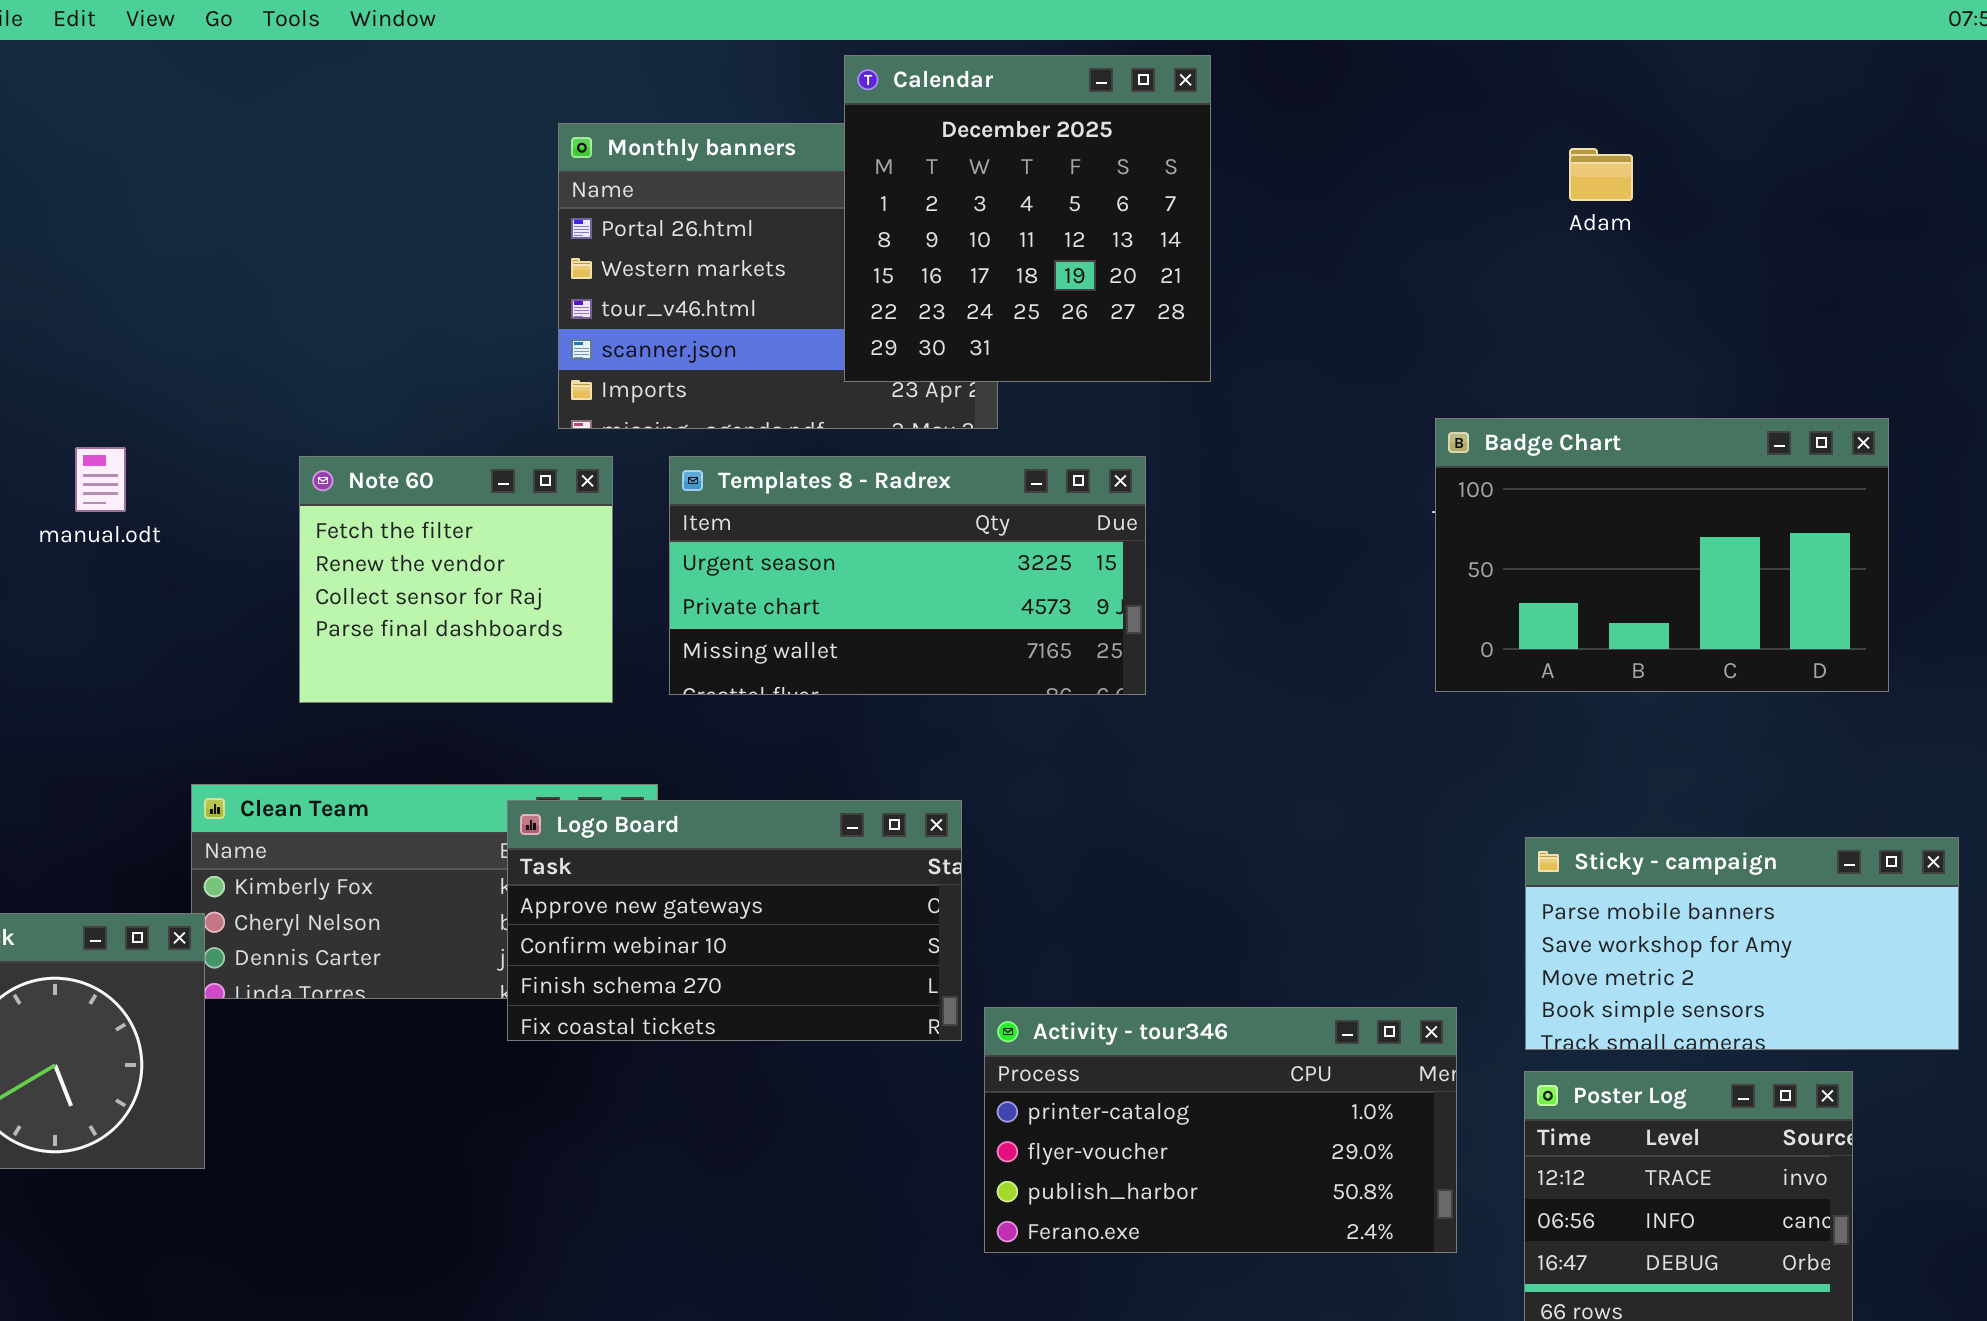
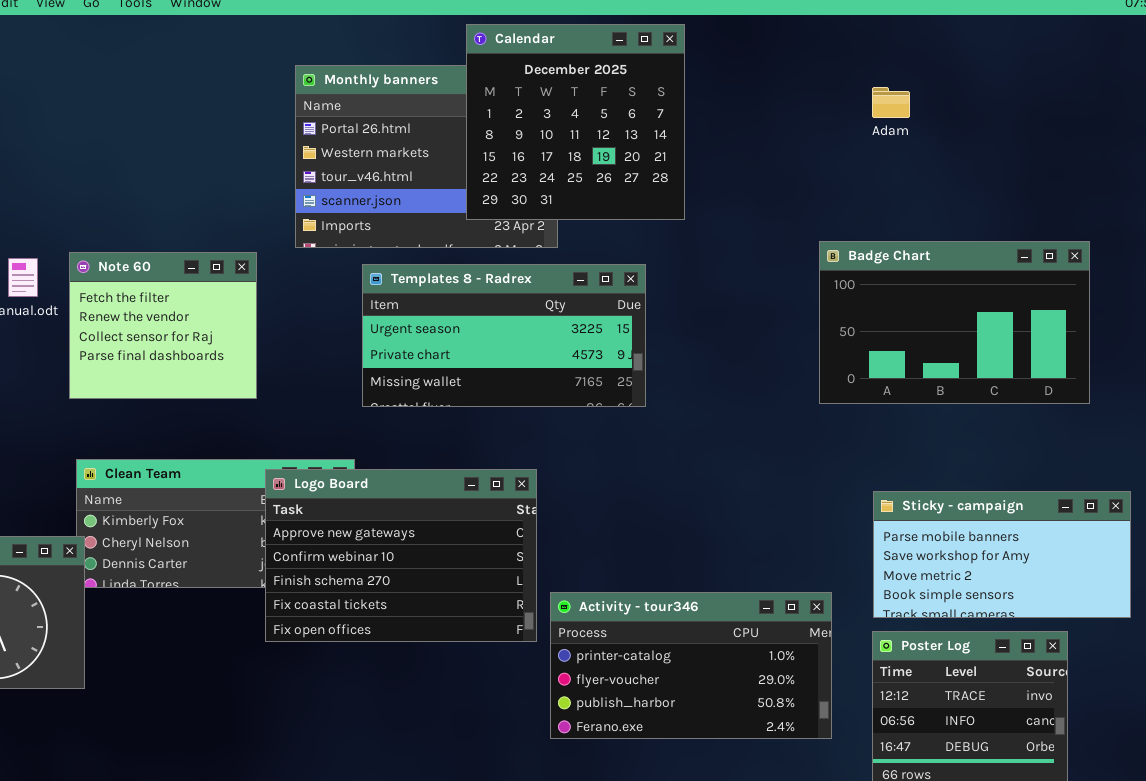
Adam: [1569,148,1633,201] -> [872,87,910,118], moved
Note 60: [299,456,613,703] -> [69,252,257,399], moved
Logo Board: [507,800,962,1041] -> [265,469,537,642], resized

